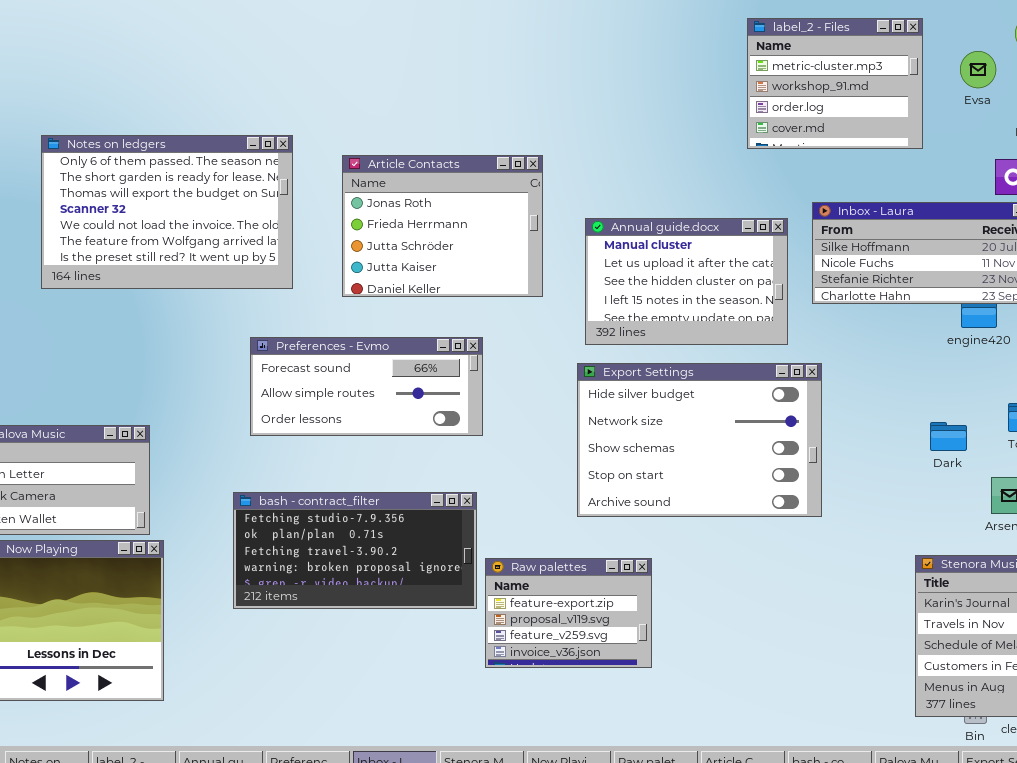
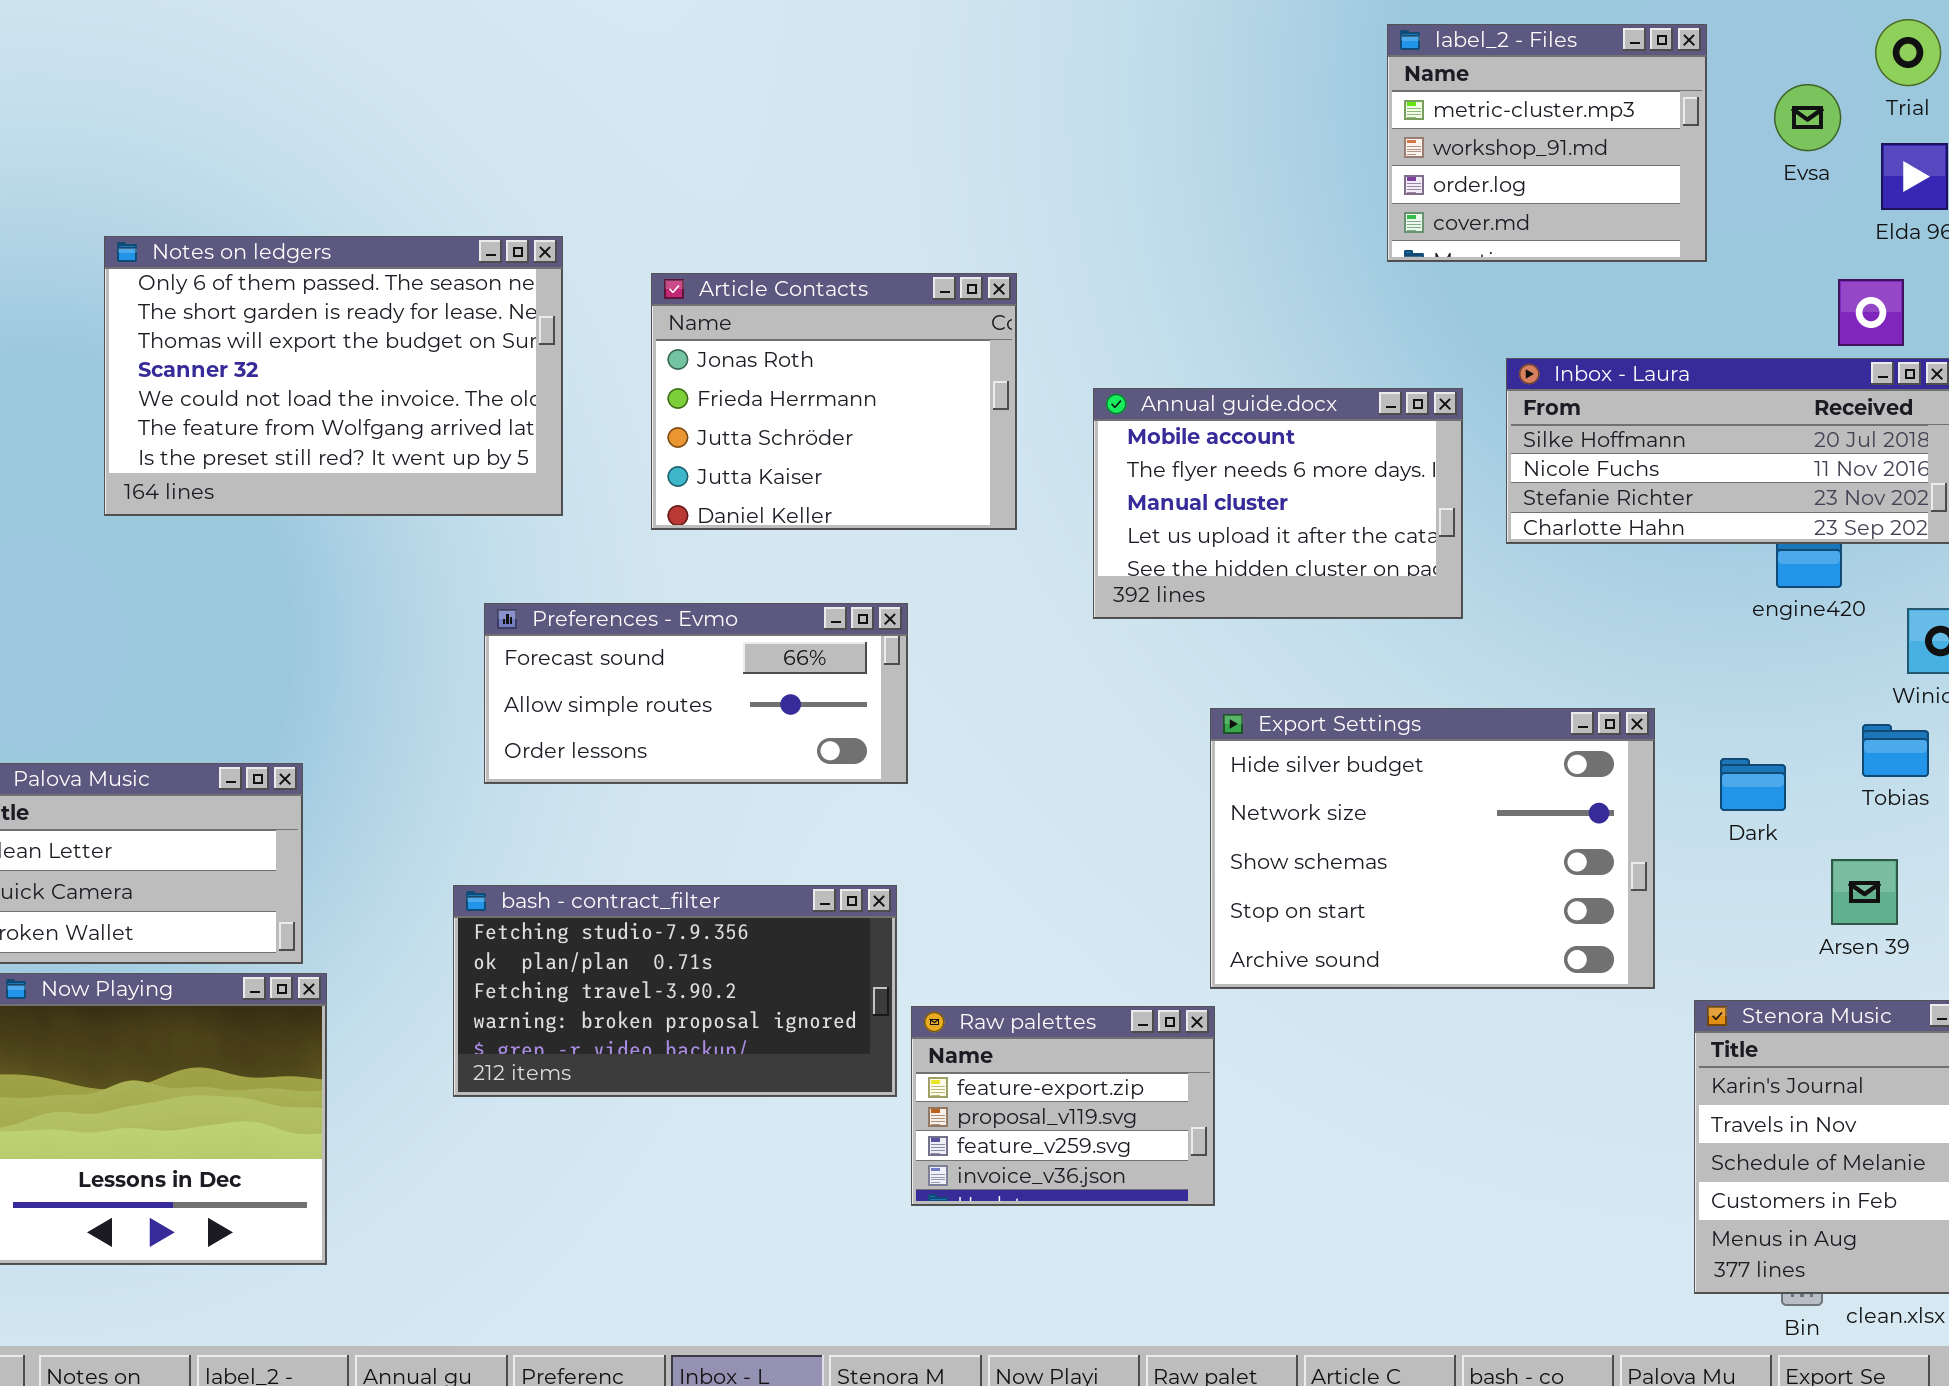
Annual guide.docx: [585,218,788,345] -> [1093,388,1463,619], scrolled up 2 rows
Export Settings: [577,363,822,517] -> [1210,708,1655,989], moved

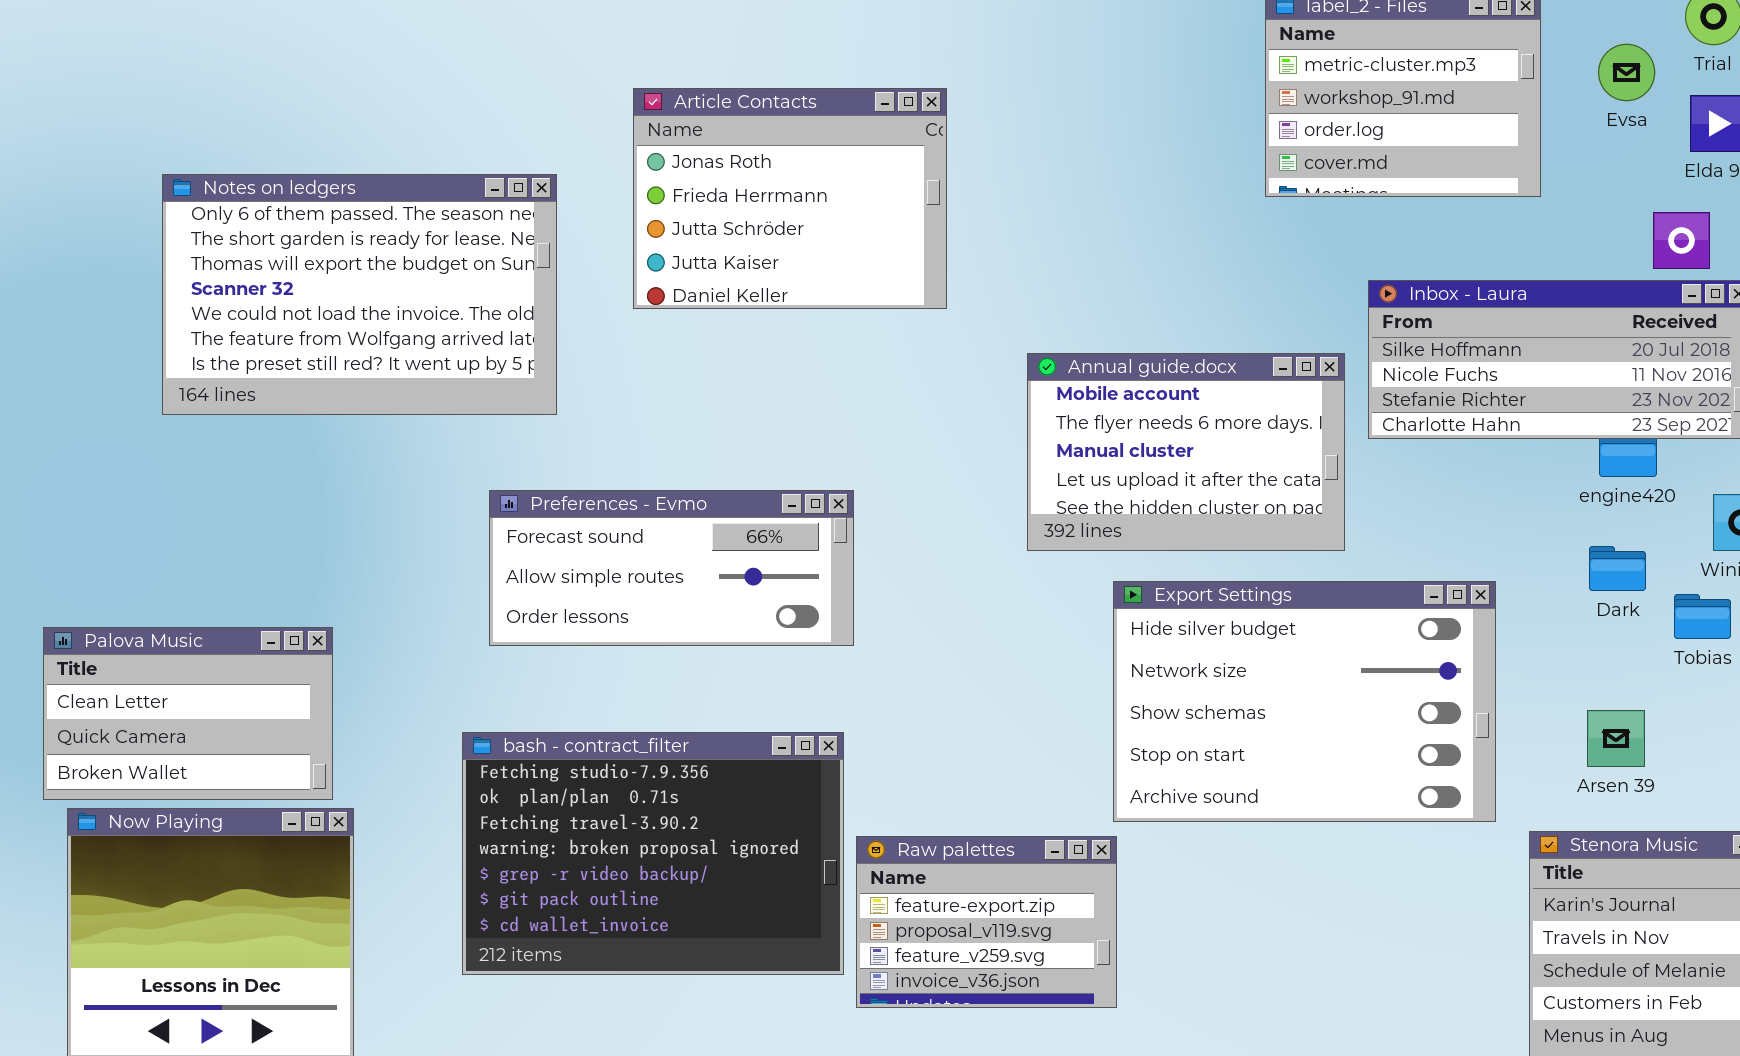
Article Contacts: [651,273,1017,530] -> [633,88,947,309], moved
Annual guide.docx: [1093,388,1463,619] -> [1027,353,1345,551], moved
Dark: [1720,758,1786,811] -> [1589,546,1646,591], moved
Arsen 39: [1831,859,1898,925] -> [1587,710,1645,767], moved
bash - contract_filter: [453,885,897,1097] -> [462,732,844,975], resized

